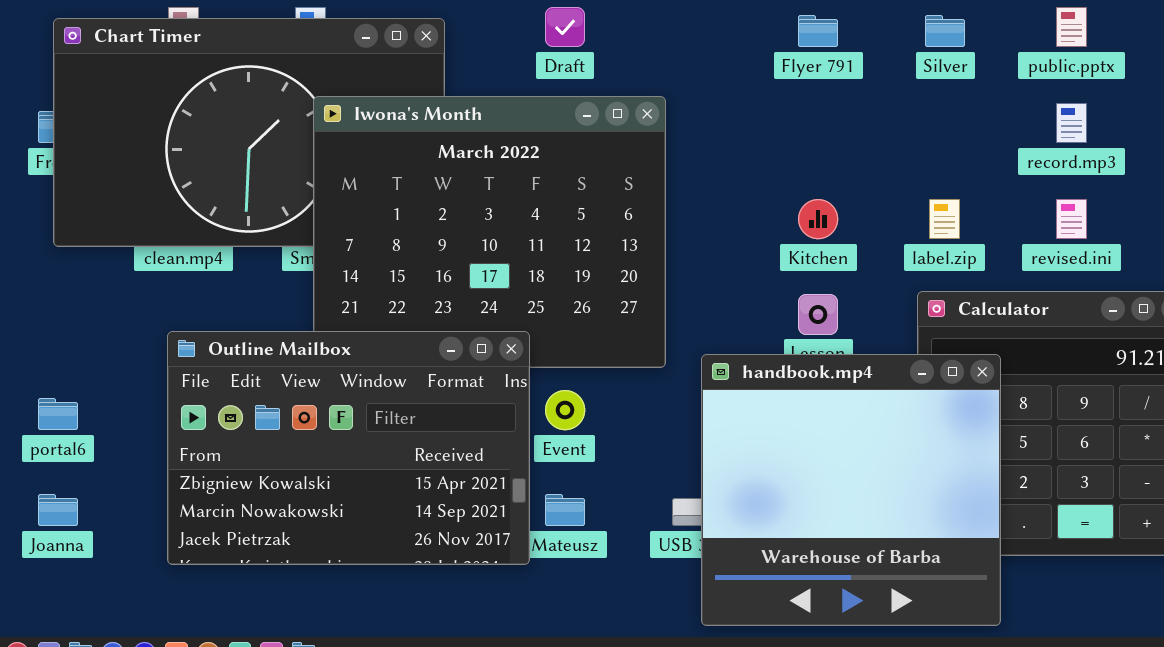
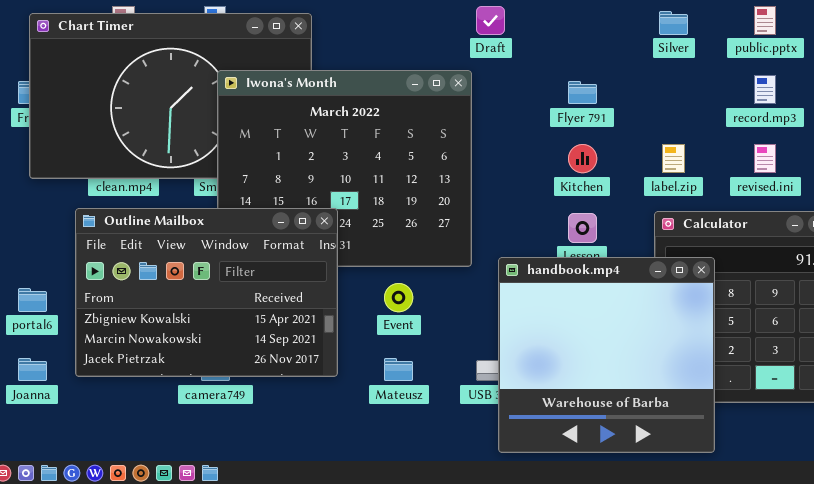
Draft: [545,7,585,47] -> [476,6,505,35], moved
Flyer 791: [798,15,838,47] -> [568,81,597,104], moved
Outline Mailbox: [167,331,530,565] -> [75,208,338,377], moved

